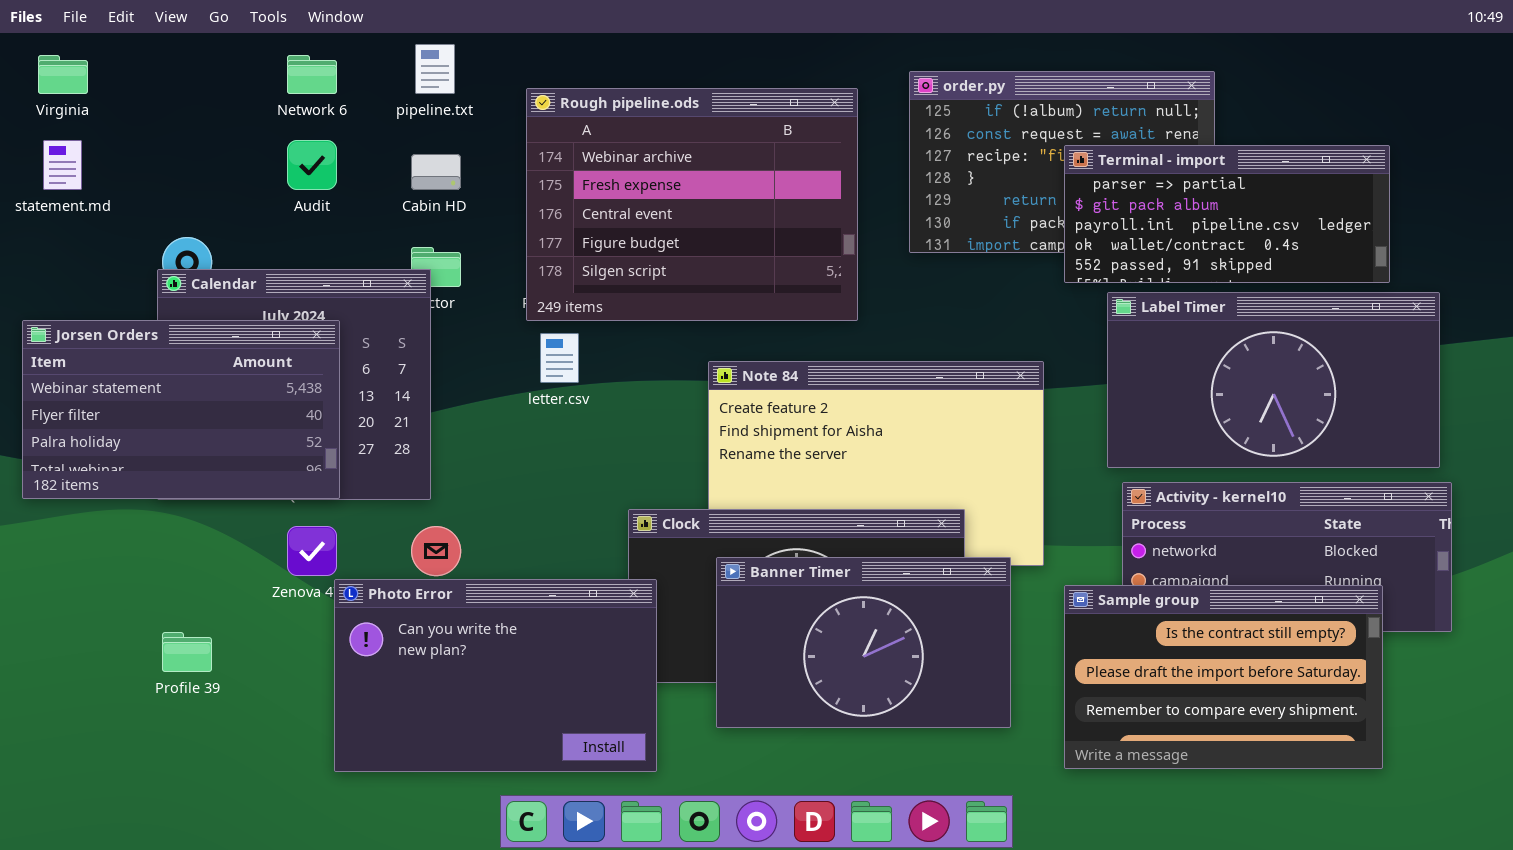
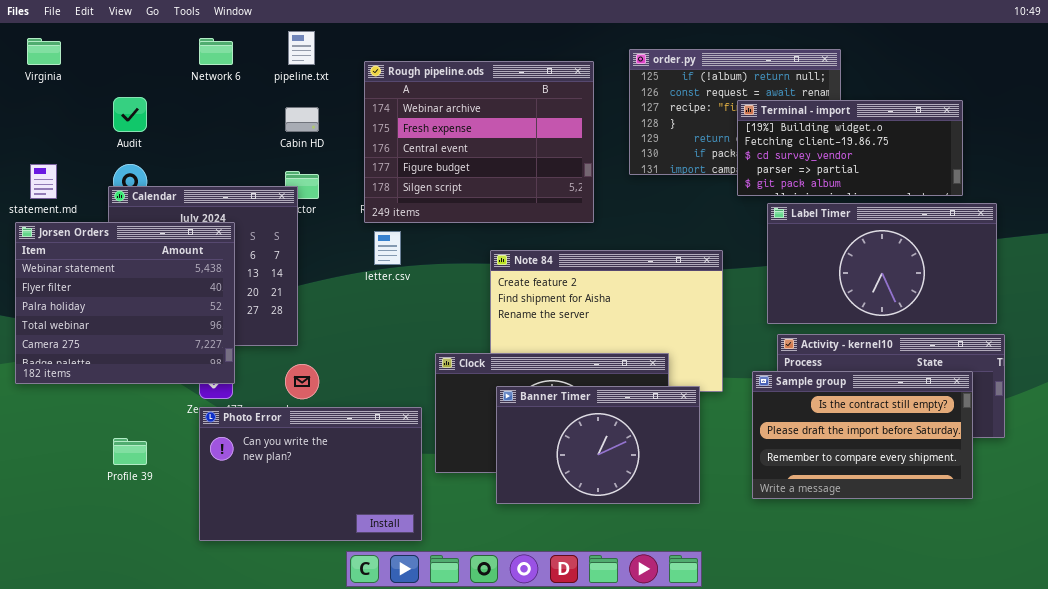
statement.md: [43,140,82,190] -> [30,164,57,199], moved
Audit: [287,140,337,190] -> [113,97,147,132], moved
Terminal - import: [1064,145,1390,283] -> [737,100,963,196], scrolled up 3 rows
Jorsen Orders: [22,320,340,499] -> [15,222,235,384], resized
Photo Error: [334,579,657,772] -> [199,407,422,541], moved
Sample group: [1064,585,1383,769] -> [752,371,973,499], moved

